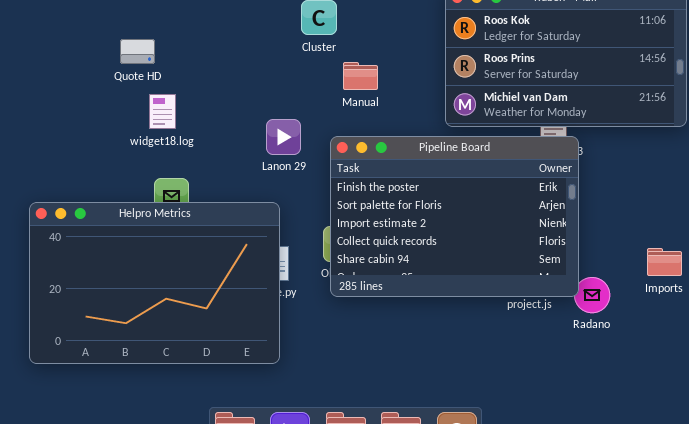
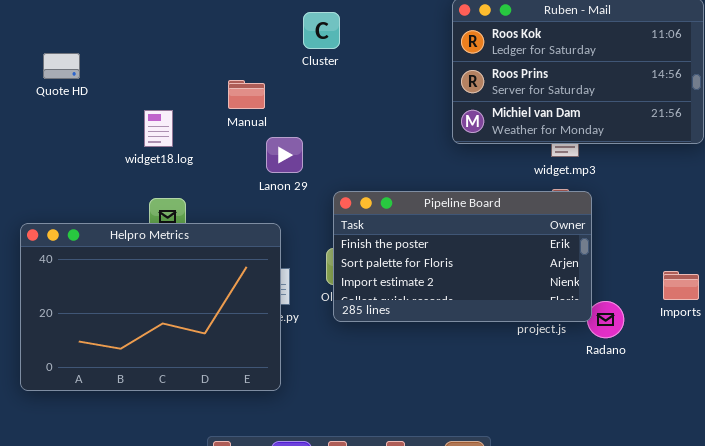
Quote HD: [120,39,155,64] -> [43,53,80,79], moved
Manual: [343,62,378,90] -> [228,80,265,109], moved
Pipeline Board: [330,136,579,297] -> [333,191,592,322], resized

